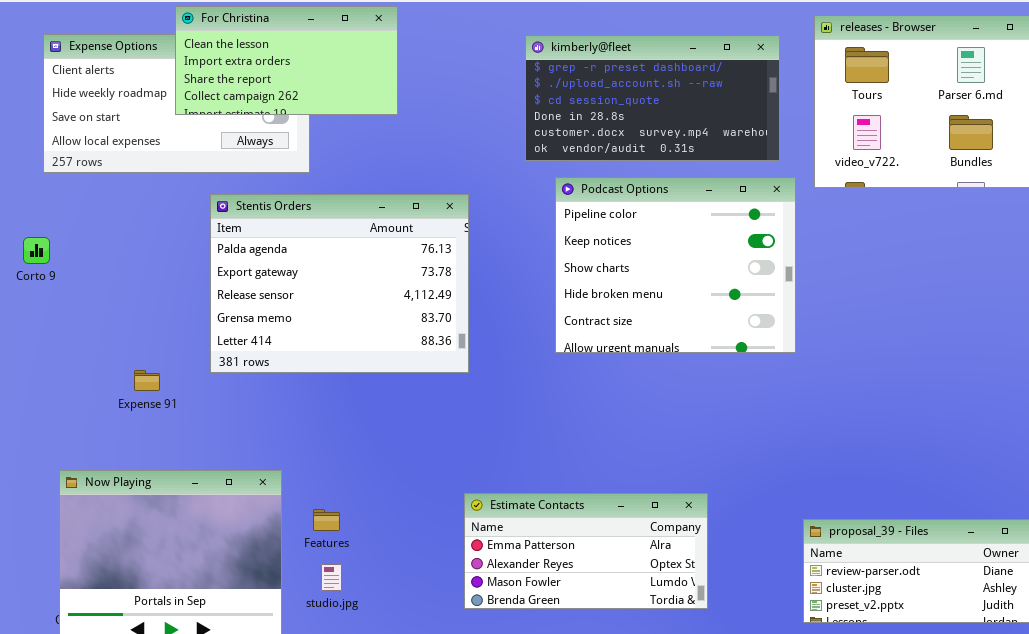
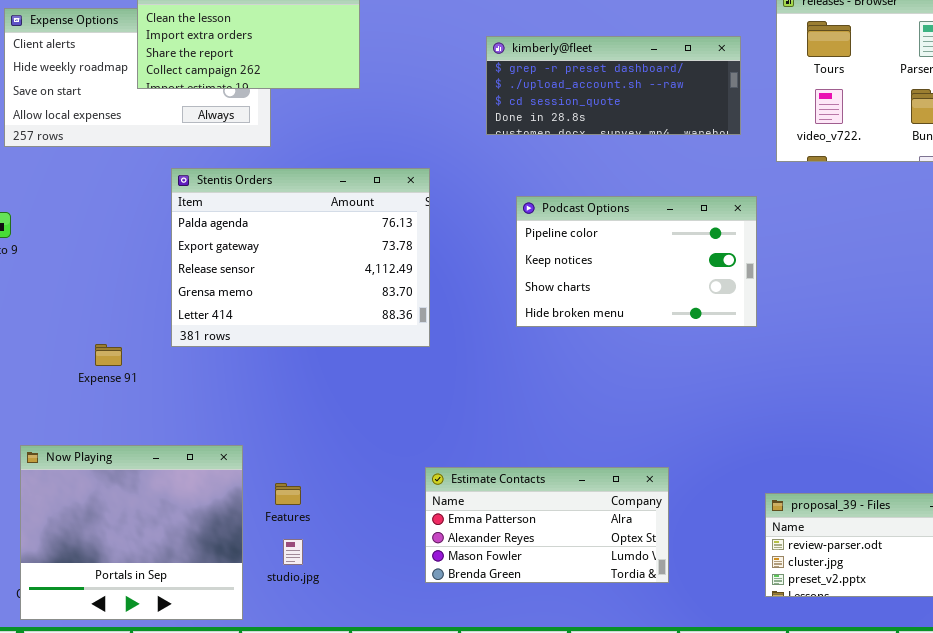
kimberly@fleet: [525,35,780,161] -> [486,36,741,135], resized
Podcast Options: [555,177,796,353] -> [516,196,757,327], resized

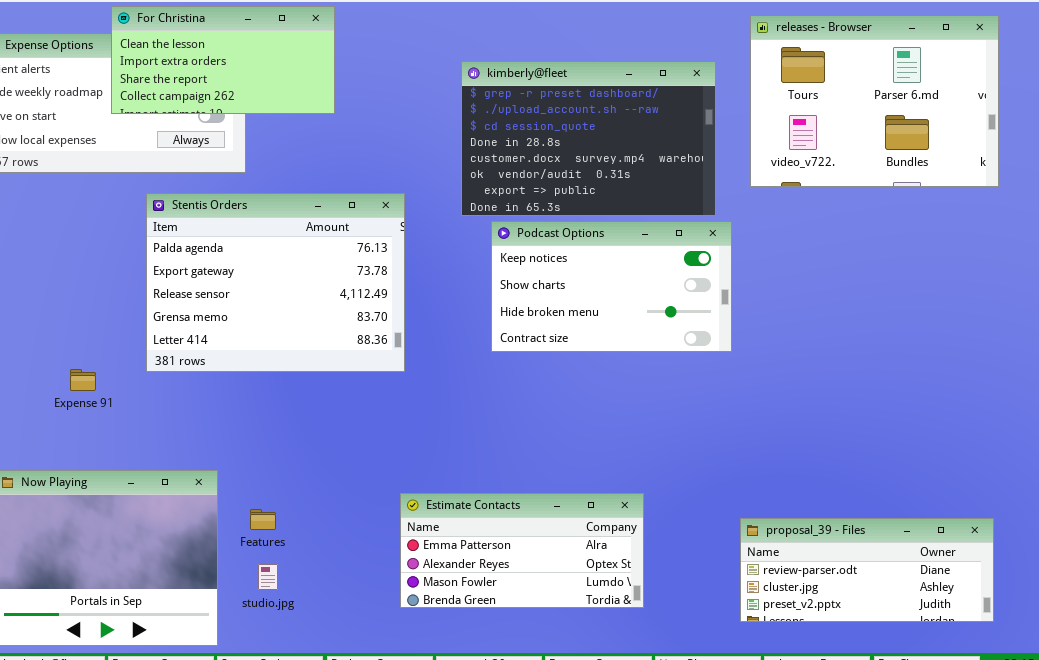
kimberly@fleet: [486,36,741,135] -> [461,61,716,216], resized
Podcast Options: [516,196,757,327] -> [491,221,732,352], scrolled down 1 row

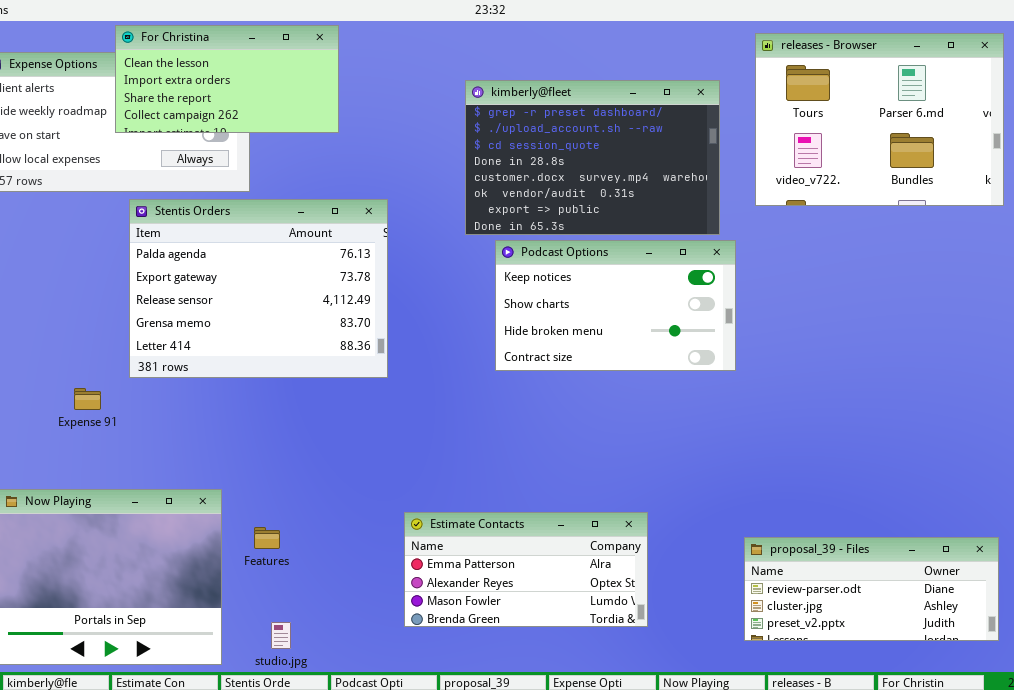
Stentis Orders: [146,193,405,372] -> [129,199,388,378], moved
studio.jpg: [258,564,278,590] -> [271,622,291,649], moved

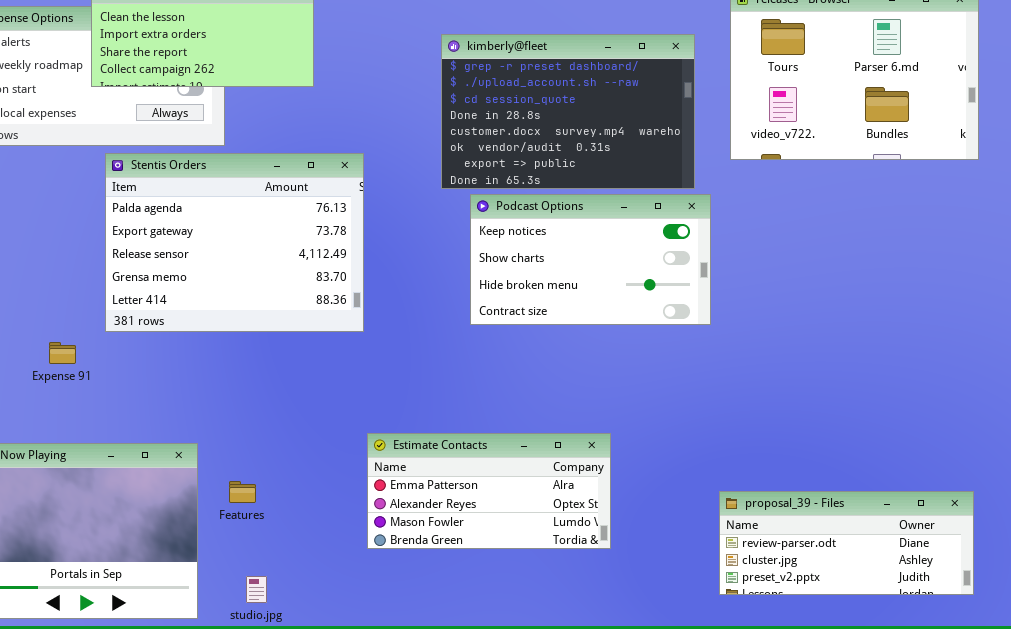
Estimate Contacts: [404,512,648,627] -> [367,433,611,549], moved

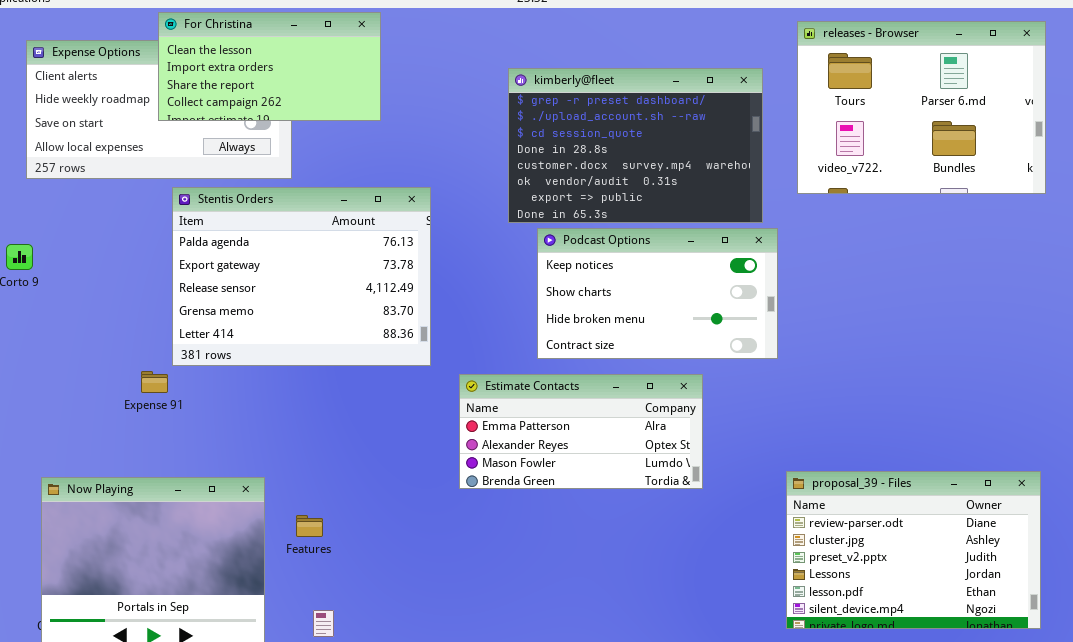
Expense 91: [49,342,76,364] -> [141,371,168,393], moved
Estimate Contacts: [367,433,611,549] -> [459,374,703,489], moved
proposal_39 - Files: [719,491,974,595] -> [786,471,1041,629], resized

